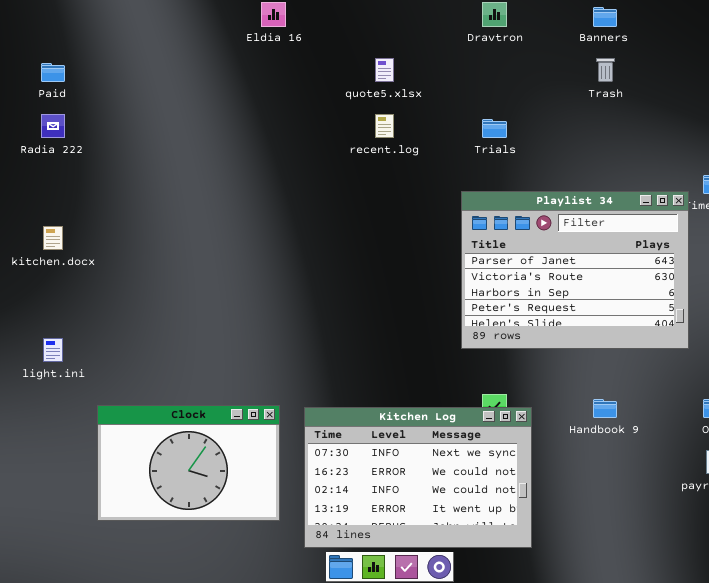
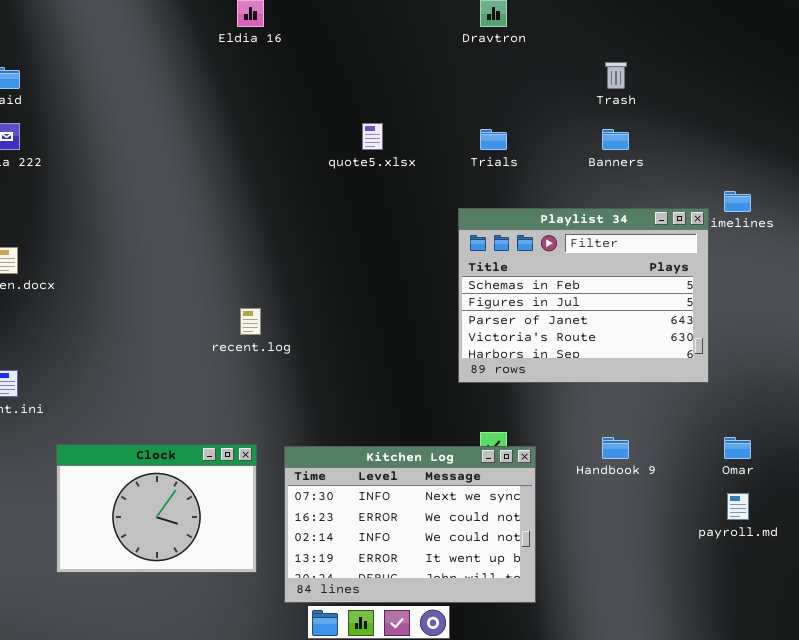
Banners: [593,7,617,27] -> [602,129,629,150], moved
quote5.xlsx: [375,58,394,82] -> [362,123,383,150], moved
recent.log: [375,114,394,138] -> [240,308,261,335], moved
Playlist 34: [461,191,689,349] -> [458,208,709,383], scrolled up 2 rows

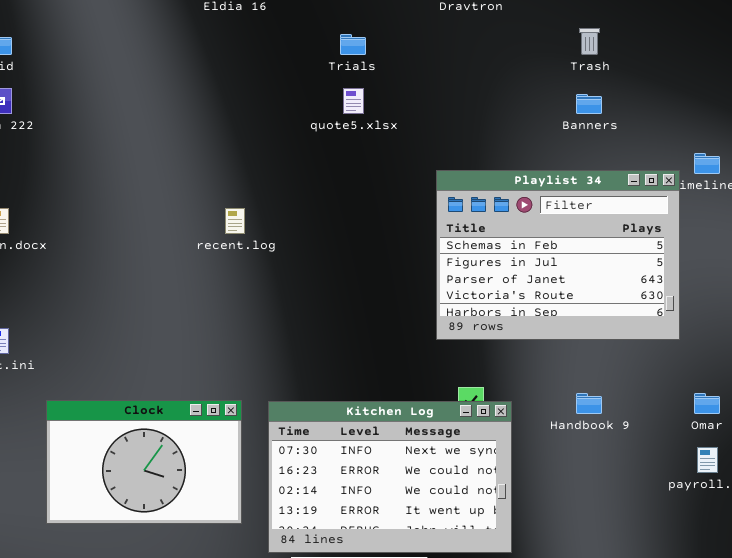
Trials: [480,129,507,150] -> [340,34,366,55], moved
recent.log: [240,308,261,335] -> [225,208,245,234], moved

